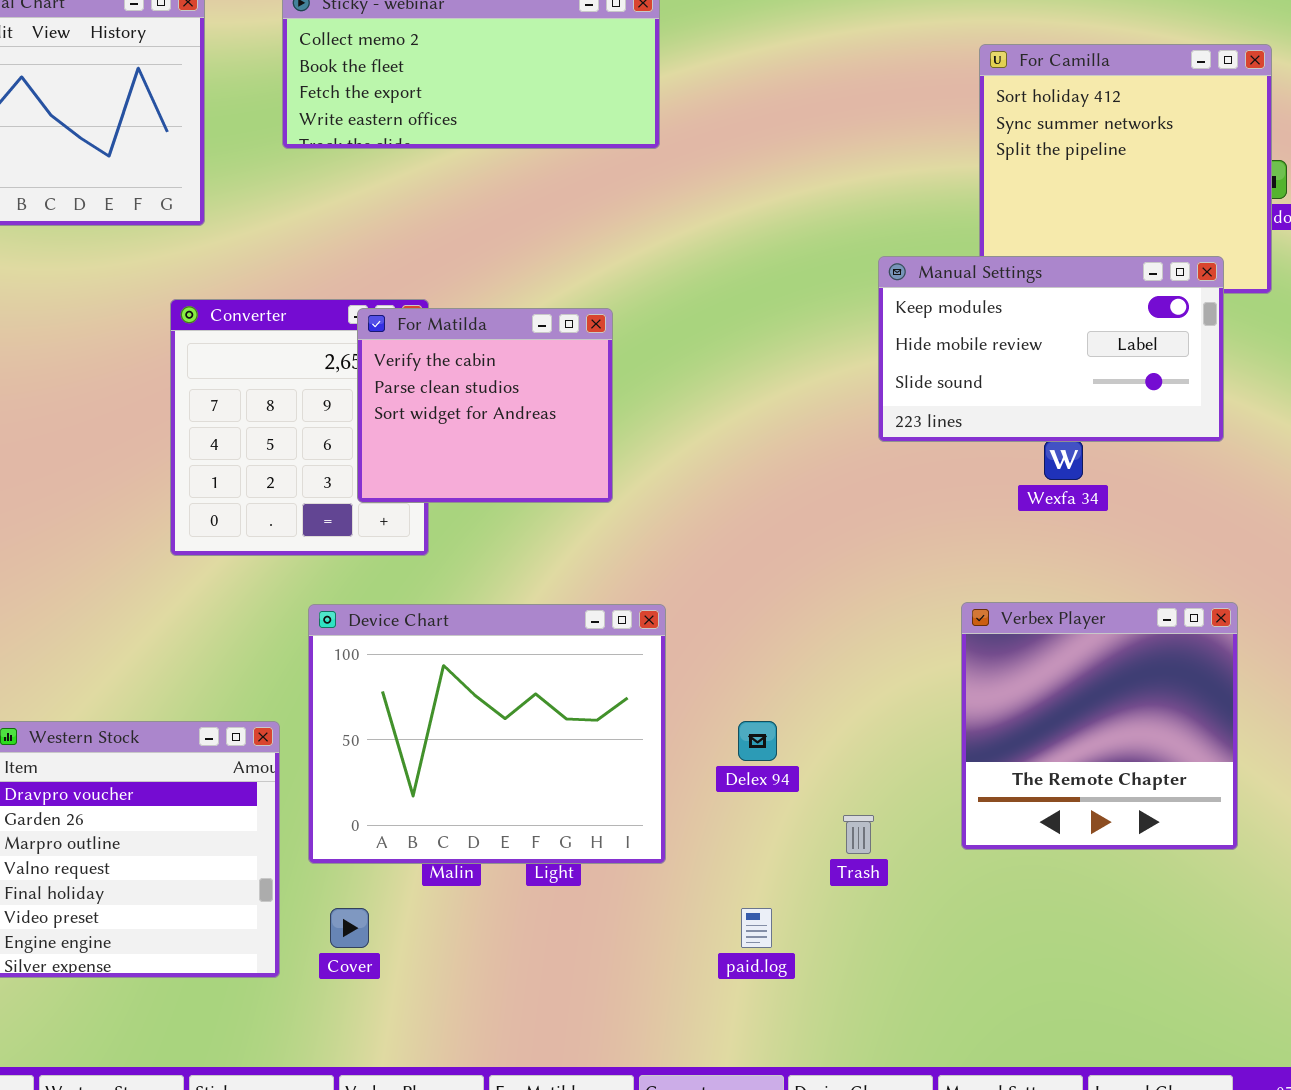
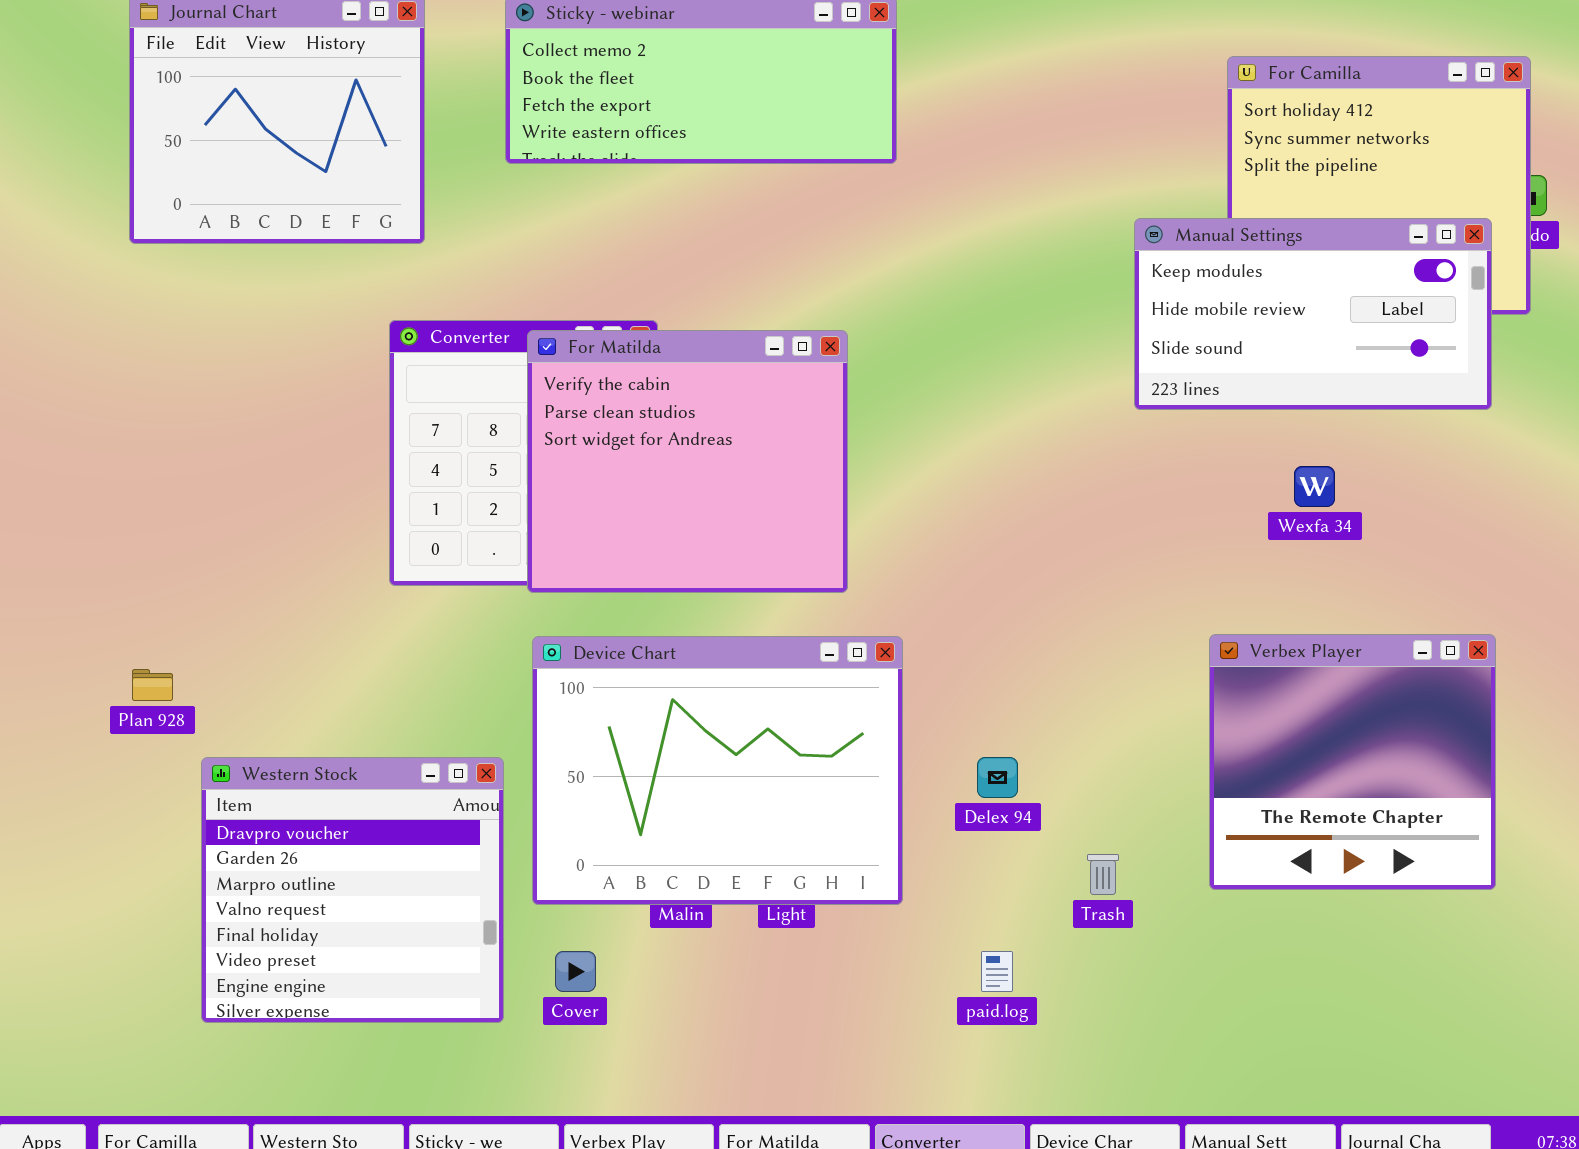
Manual Settings: [878,256,1224,442] -> [1134,218,1492,410], moved
For Matilda: [357,308,613,503] -> [527,330,848,593], resized

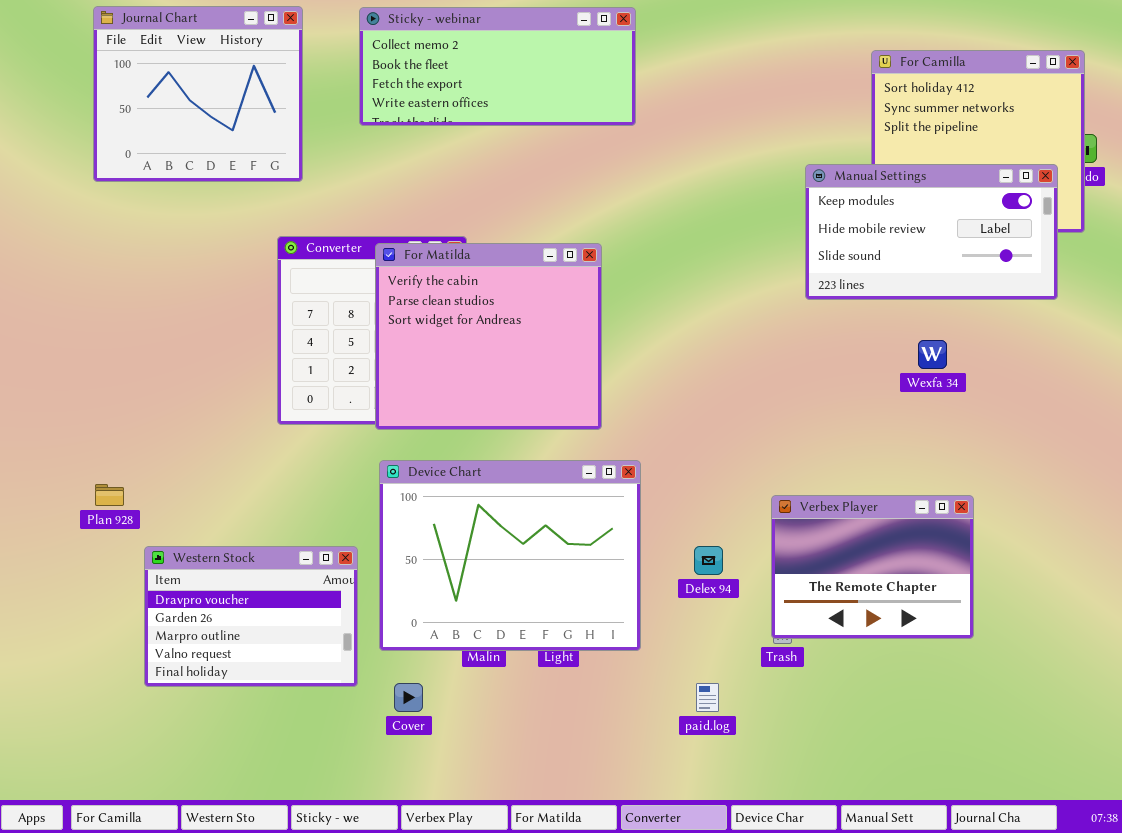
Verbex Player: [1209,634,1496,890] -> [771,495,974,639], moved, resized
Western Stock: [201,757,504,1023] -> [144,546,358,687], resized

